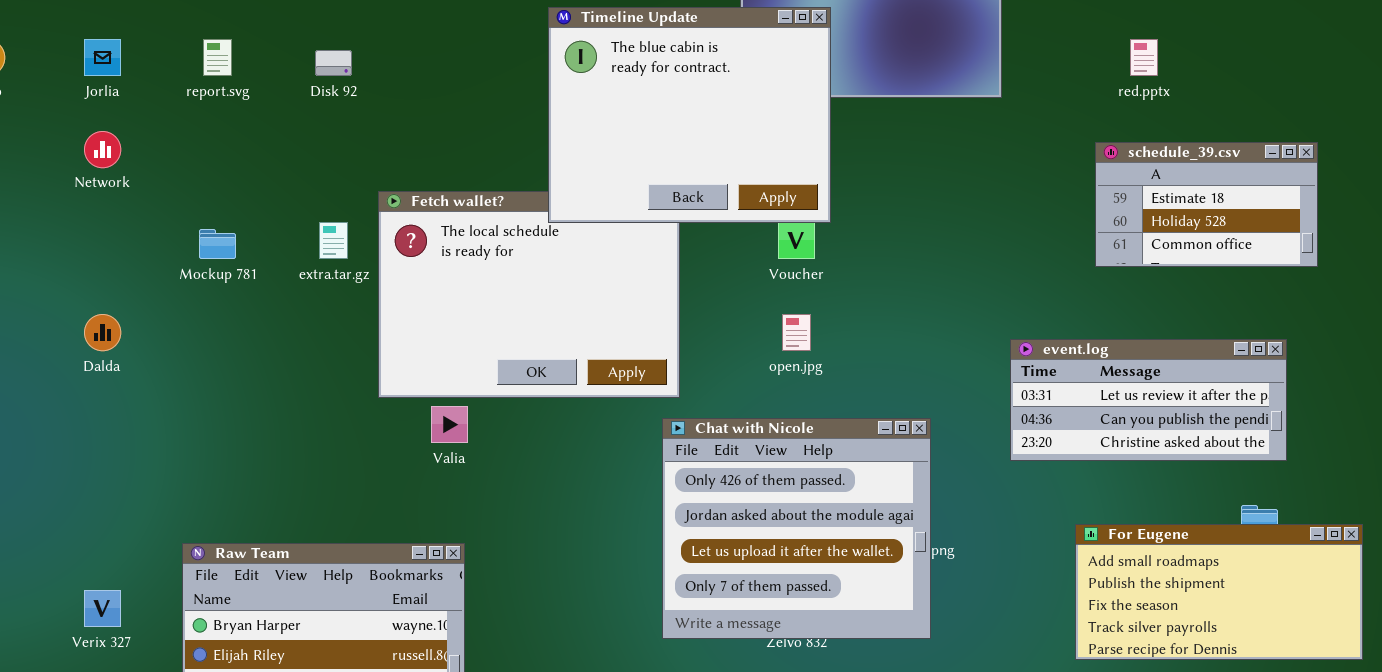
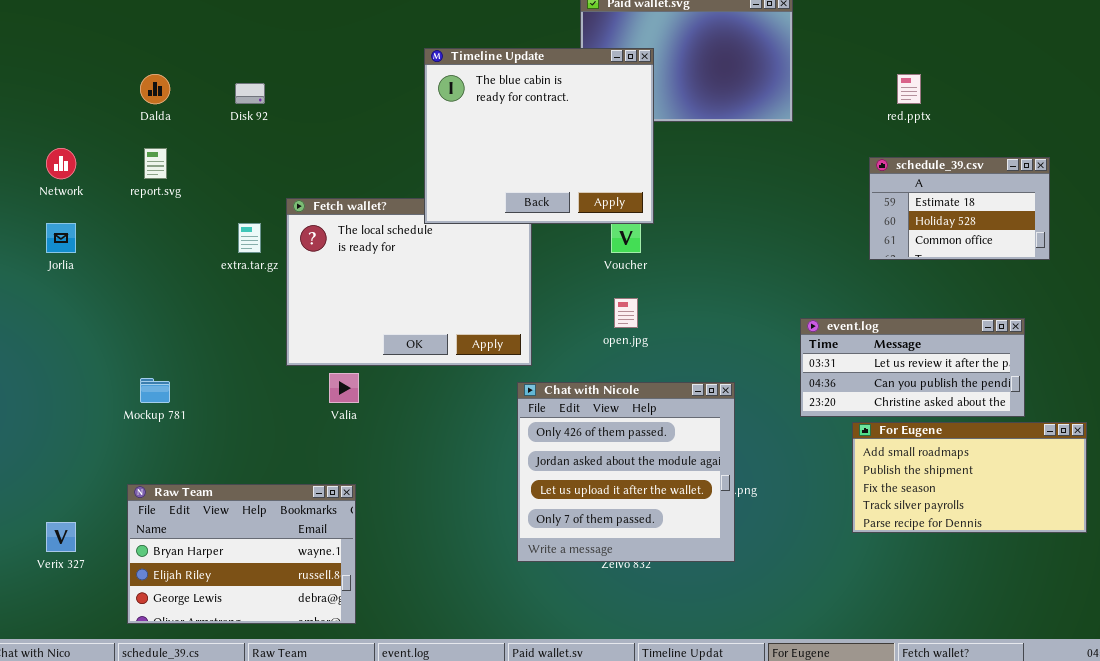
Jorlia: [84,39,121,76] -> [46,223,76,253], moved
report.svg: [203,39,232,76] -> [144,148,167,179], moved
Mockup 781: [199,229,236,259] -> [140,378,170,403], moved
Dalda: [84,314,121,351] -> [140,74,170,104], moved
For Eugene: [1075,524,1363,660] -> [852,422,1087,533], moved

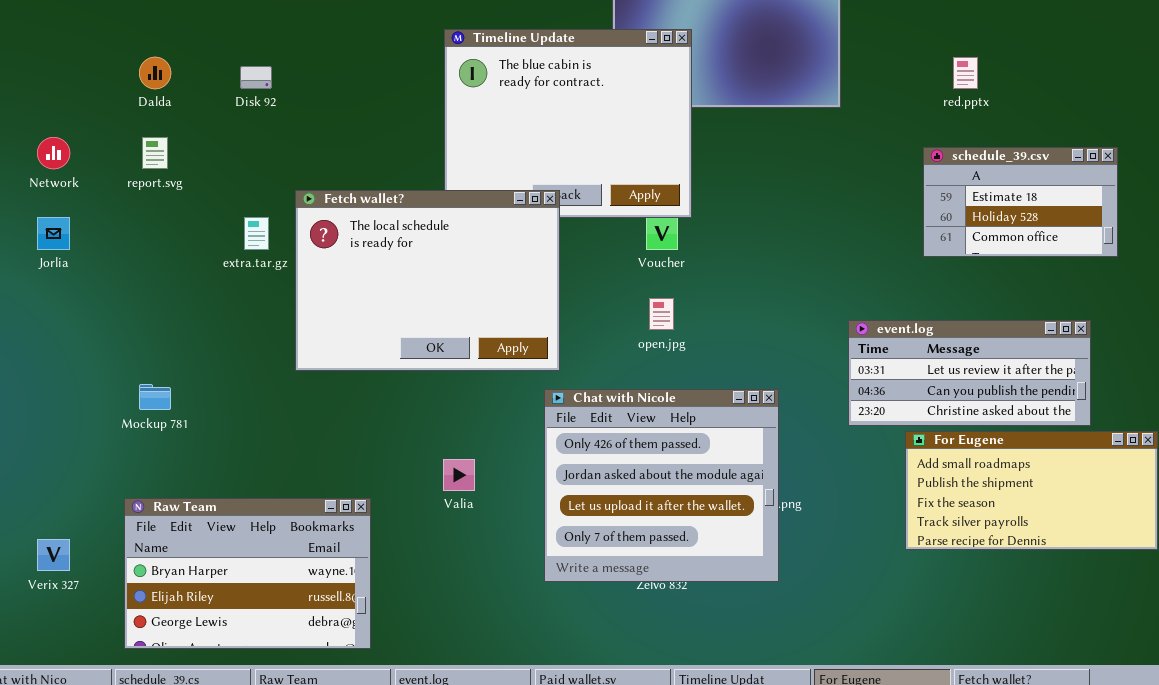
Fetch wallet?: [286,198,532,366] -> [295,190,560,371], raised
Valia: [329,373,359,403] -> [443,459,475,491], moved

